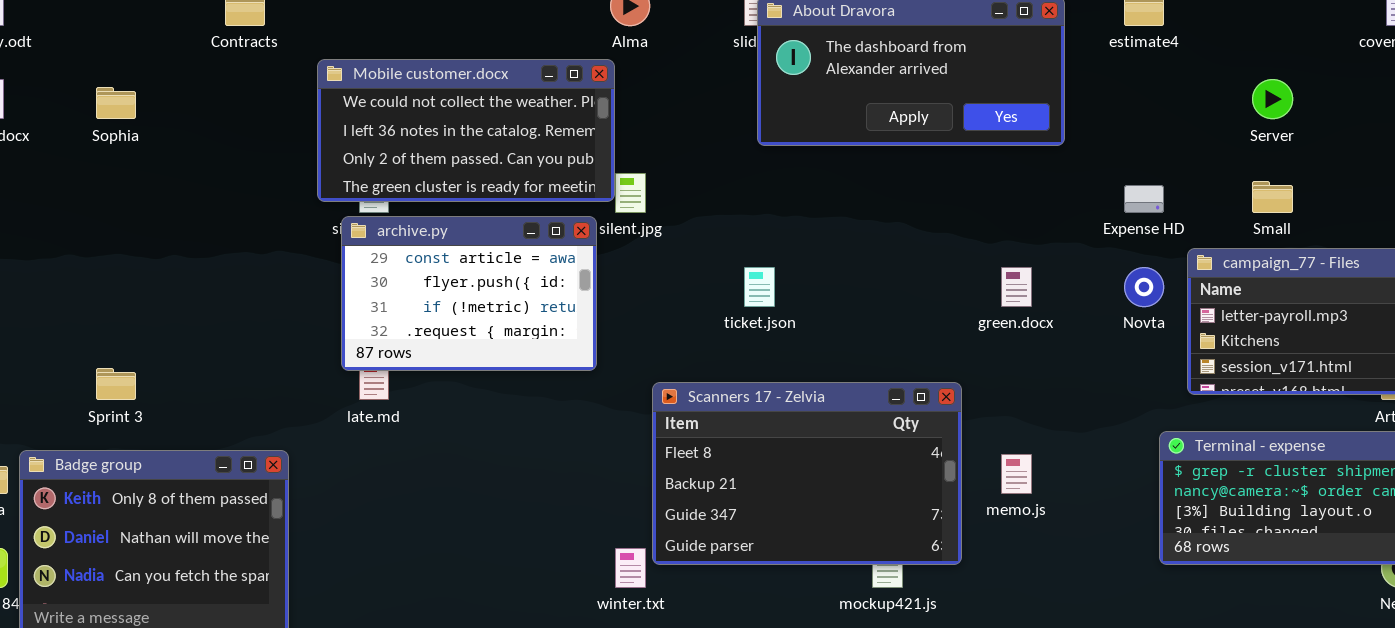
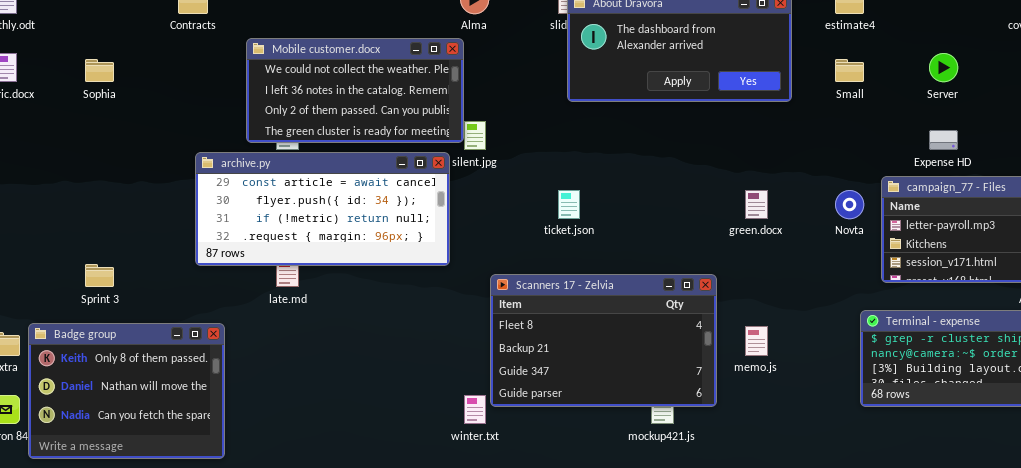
Small: [1252,181,1293,213] -> [835,59,864,82], moved
Expense HD: [1124,185,1164,213] -> [929,130,958,150], moved
archive.py: [341,216,597,371] -> [195,152,450,266], resized

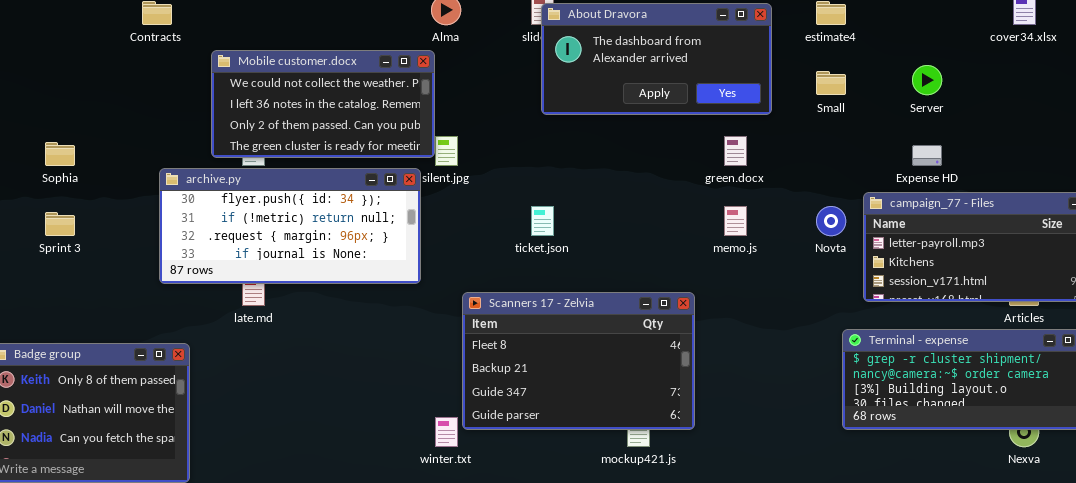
Sophia: [85,59,114,82] -> [45,142,75,166], moved
archive.py: [195,152,450,266] -> [159,168,421,284], scrolled down 1 row
green.docx: [745,190,768,219] -> [724,136,747,166], moved
Sprint 3: [85,264,114,287] -> [45,212,75,236], moved
memo.js: [745,326,768,356] -> [724,206,747,236], moved

